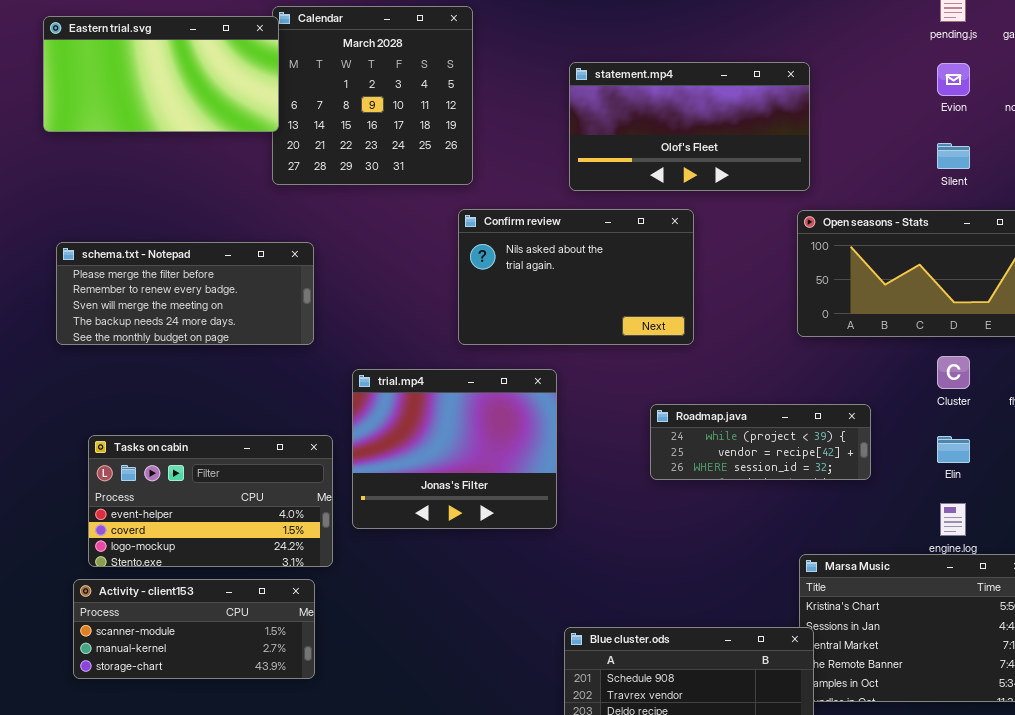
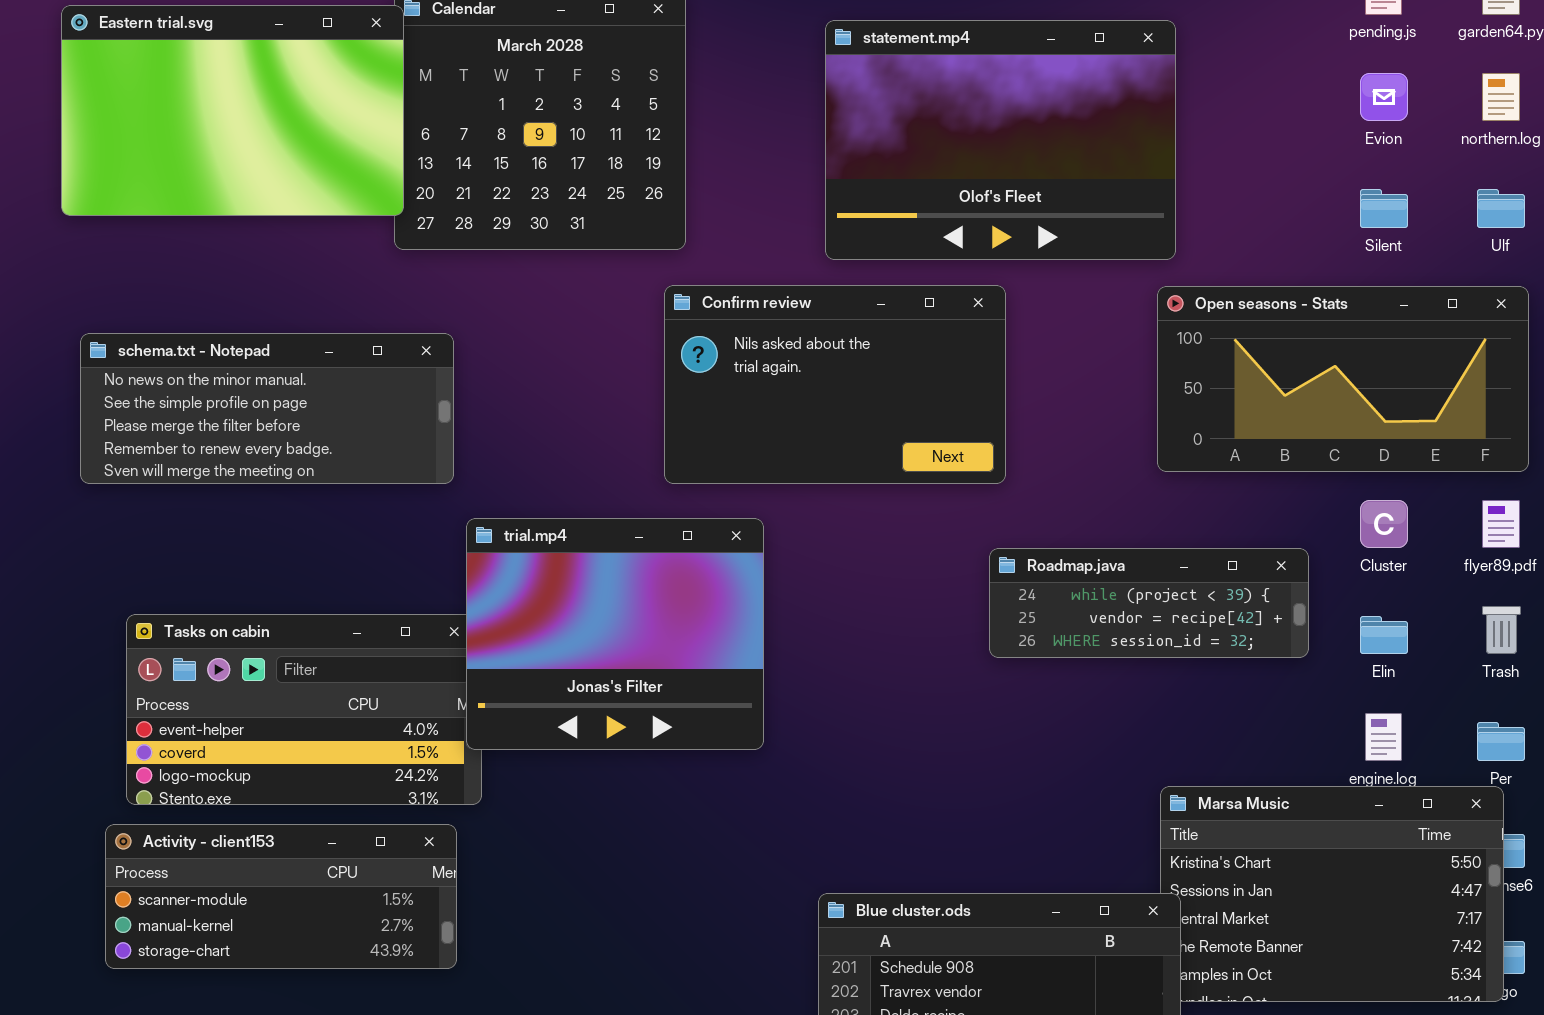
Eastern trial.svg: [43,16,279,132] -> [61,5,404,216], resized
statement.mp4: [569,62,810,191] -> [825,20,1176,260], resized
schema.txt - Notepad: [56,242,314,345] -> [80,333,454,484], scrolled up 2 rows
trial.mp4: [352,369,557,529] -> [466,518,764,750], moved
Roadmap.java: [650,404,871,480] -> [989,548,1309,658], moved

